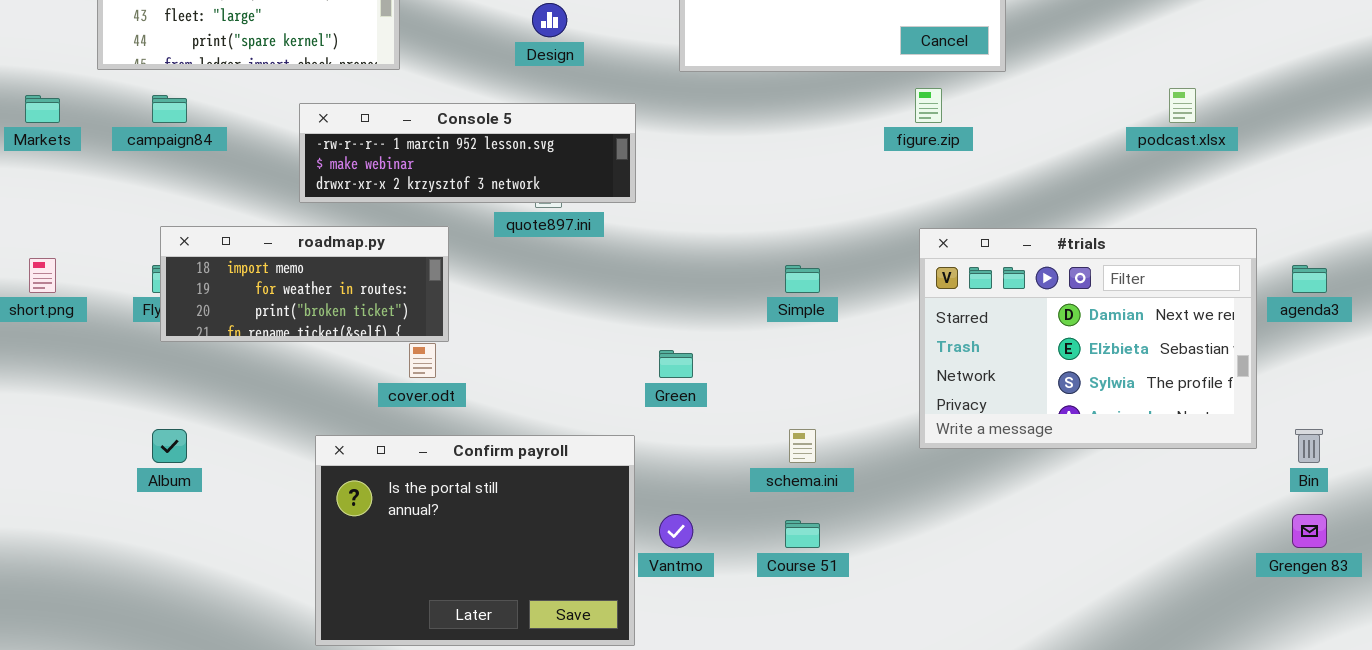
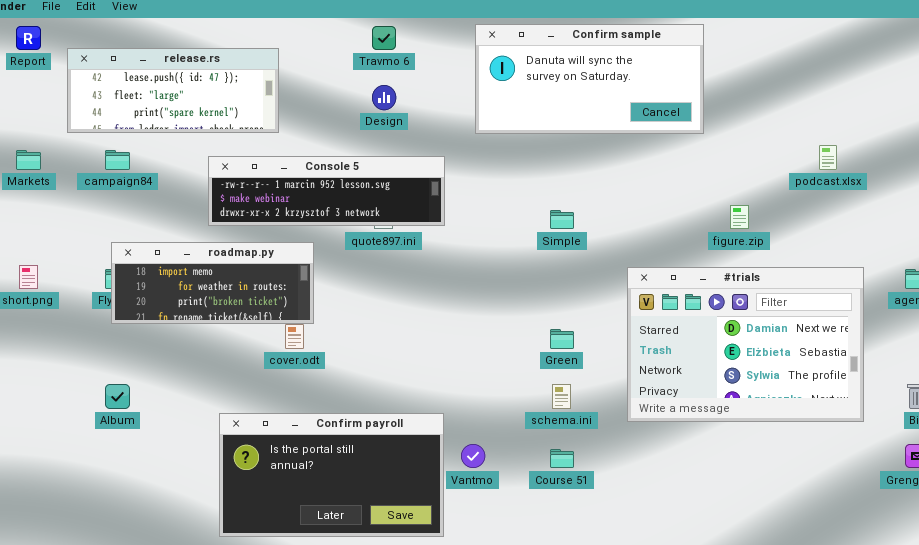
figure.zip: [915,88,942,123] -> [730,205,749,229], moved
#trials: [919,228,1257,449] -> [627,267,864,422], moved
Simple: [785,265,820,293] -> [550,210,574,229], moved
Green: [659,350,693,378] -> [550,329,574,349], moved
Confirm payroll: [315,435,635,646] -> [219,413,444,537], resized

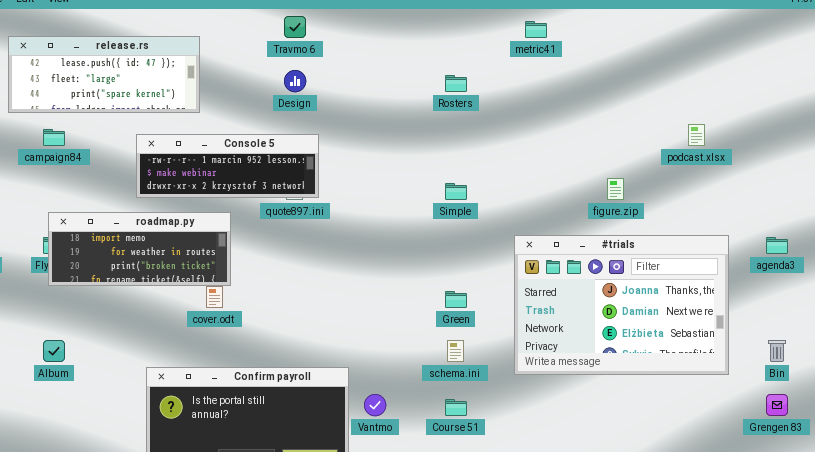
Confirm sample: [475,24,704,134] -> none, closed
Console 5: [208,156,445,226] -> [136,134,319,198], resized
#trials: [627,267,864,422] -> [514,235,729,375], scrolled up 1 row

